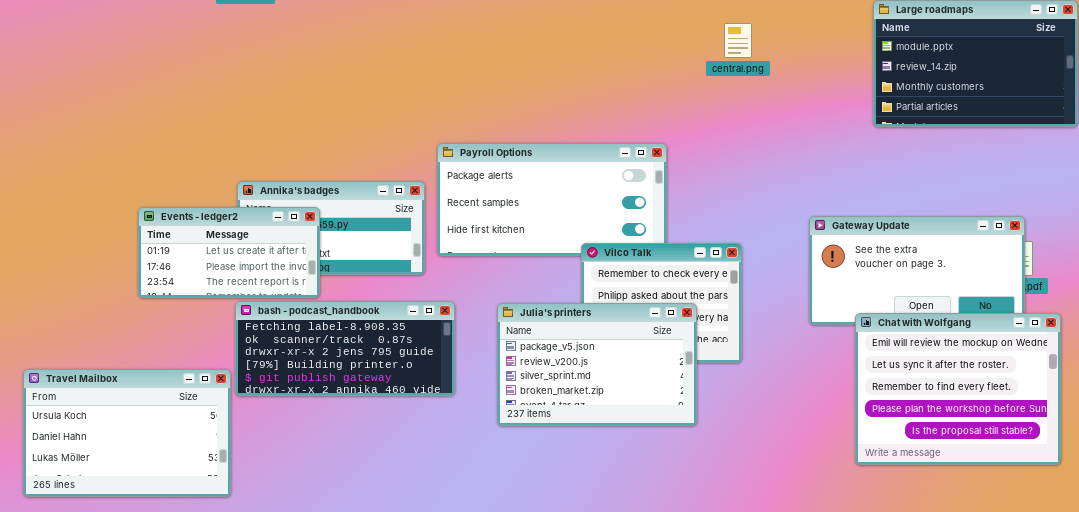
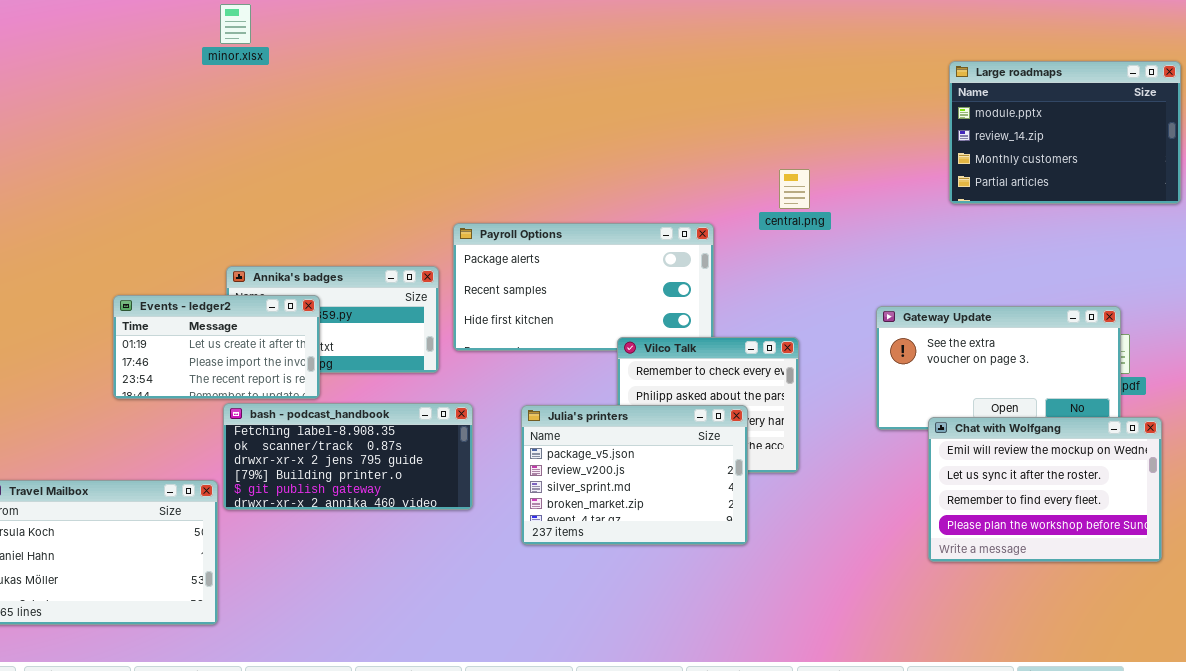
central.png: [724,23,752,58] -> [779,169,810,209], moved
Chat with Wolfgang: [855,313,1061,465] -> [928,417,1162,562], resized

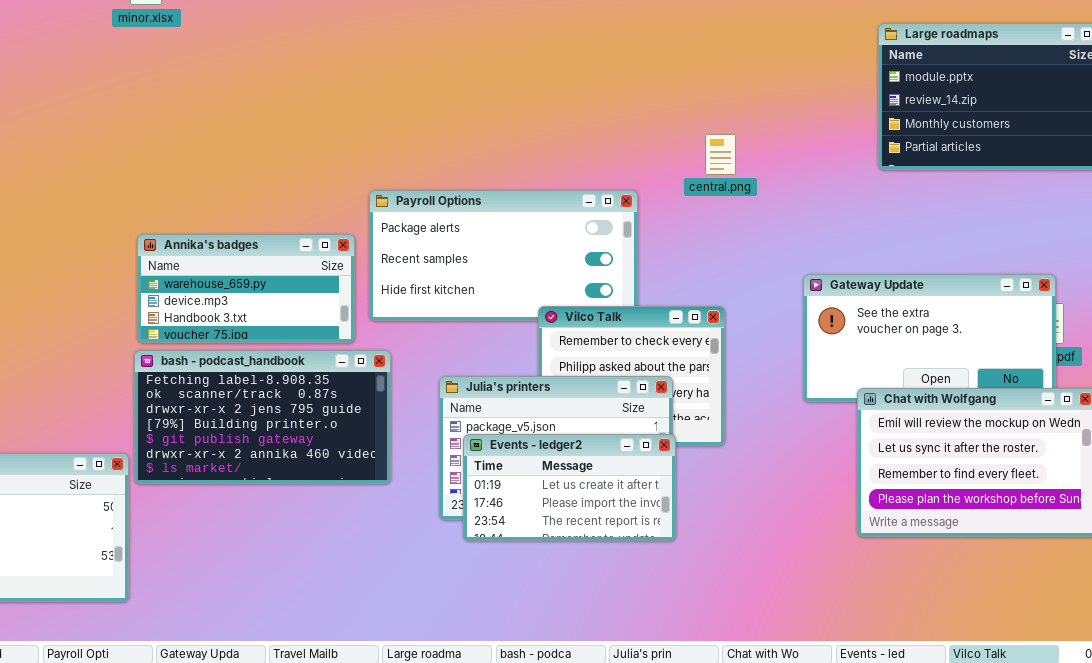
Events - ledger2: [113,295,320,399] -> [463,434,676,541], moved
bash - podcast_handbook: [223,403,473,510] -> [134,350,391,484], resized

